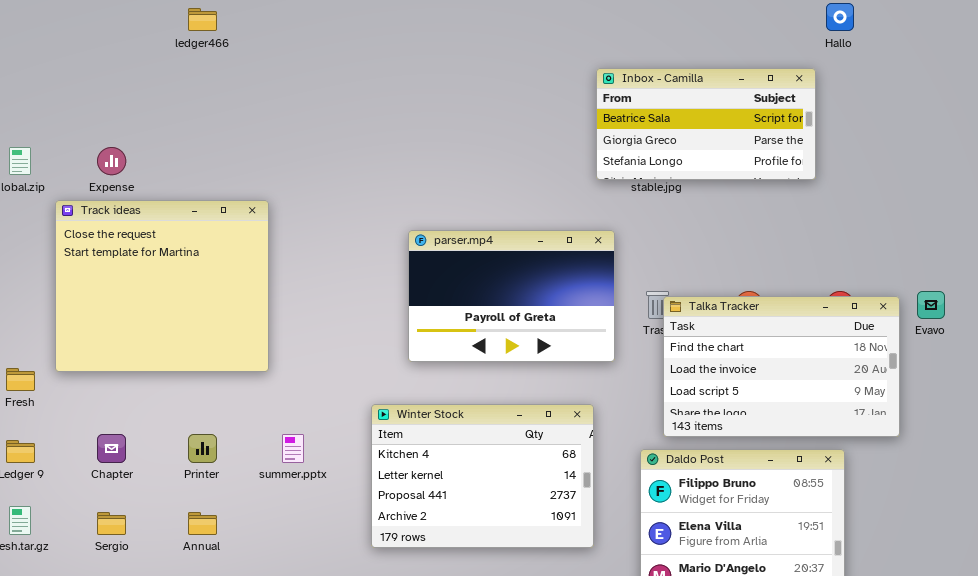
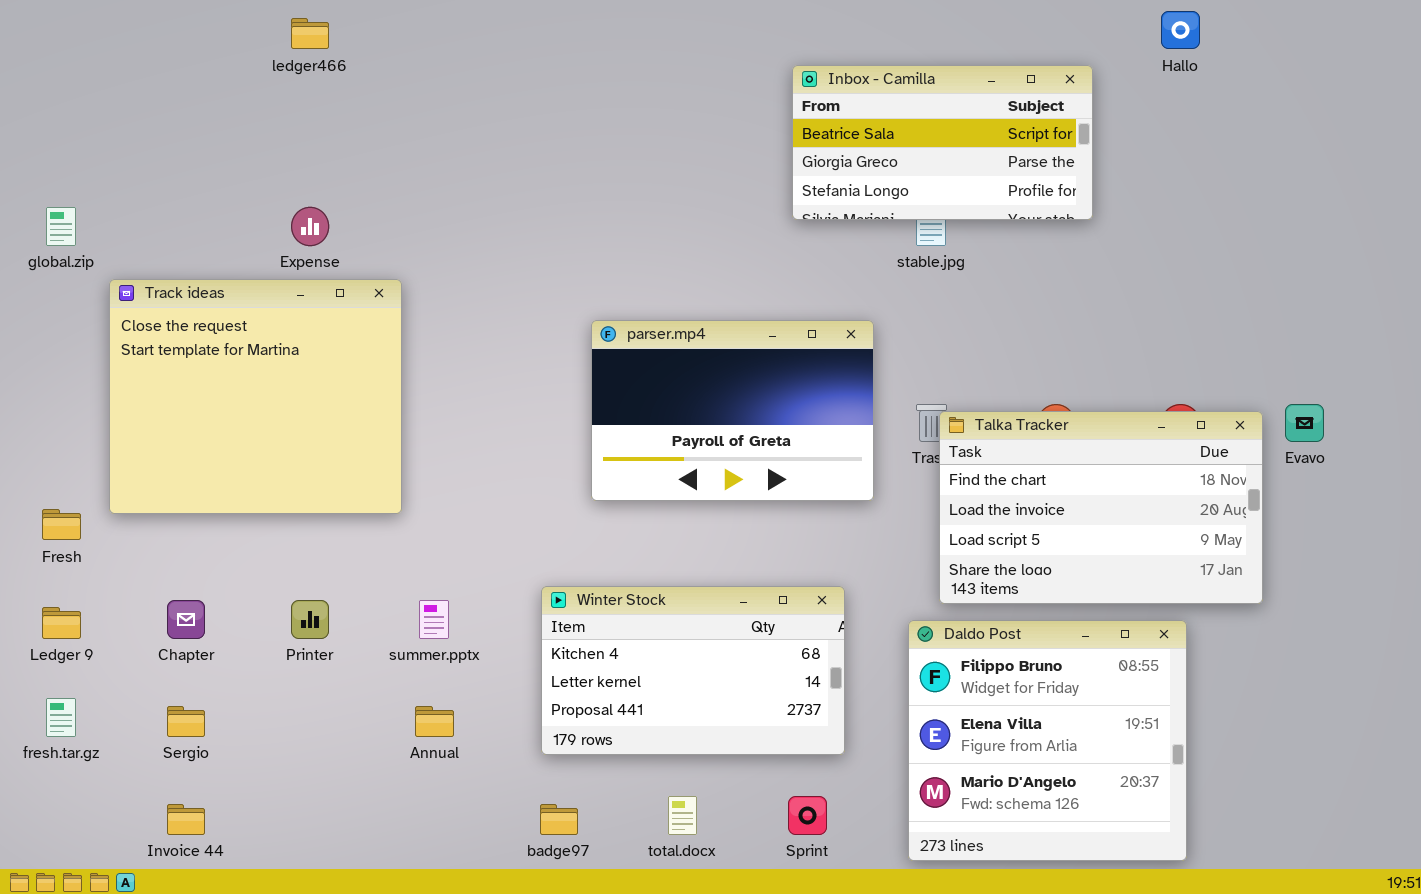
Inbox - Camilla: [596,68,816,180] -> [792,65,1093,220], moved
Expense: [97,147,126,175] -> [291,207,329,246], moved
Winter Stock: [371,404,594,548] -> [541,586,845,755], resized
Annual: [188,512,217,535] -> [415,706,454,737], moved

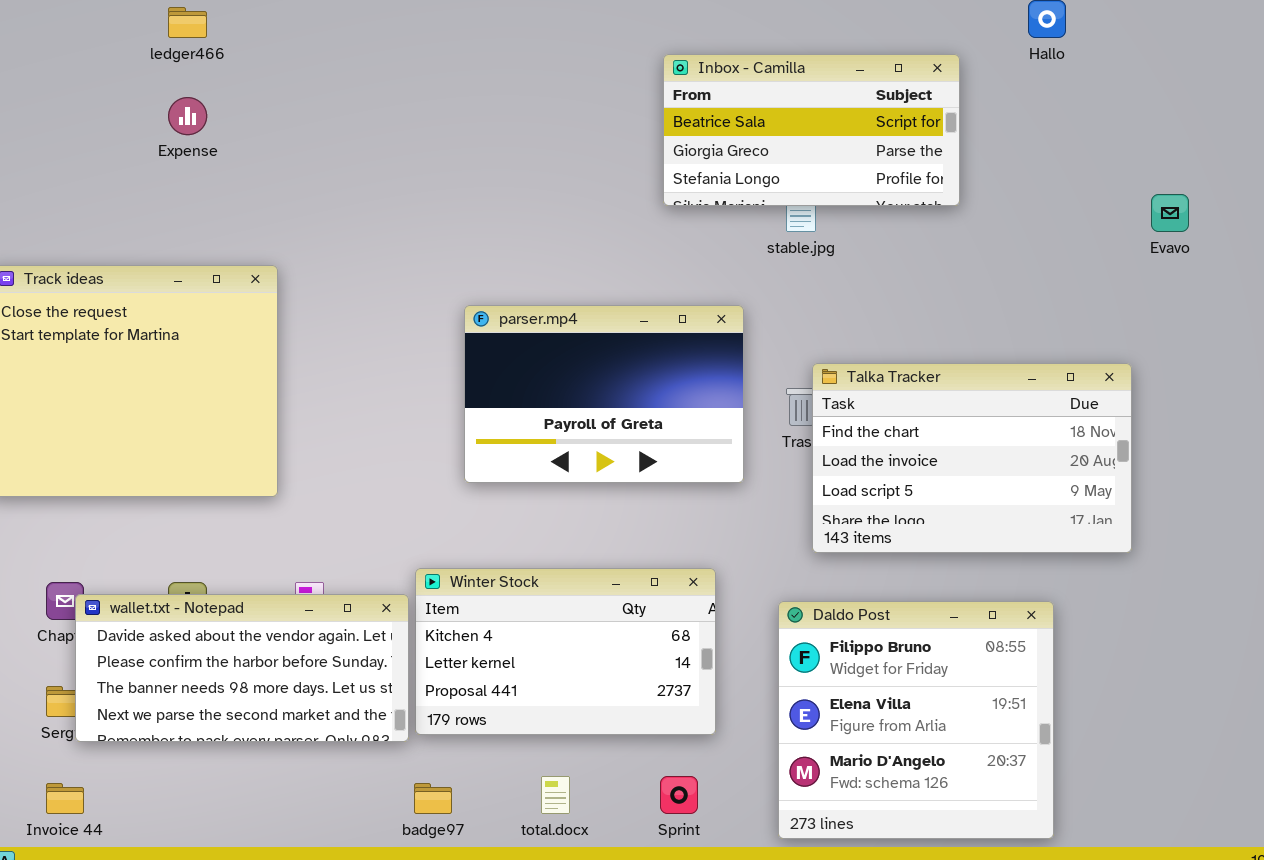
Expense: [291,207,329,246] -> [168,97,207,135], moved
Evavo: [1285,404,1324,442] -> [1151,194,1189,232], moved
Talka Tracker: [939,411,1263,604] -> [812,363,1132,553], moved
wallet.txt - Notepad: none -> [75,594,409,742], opened

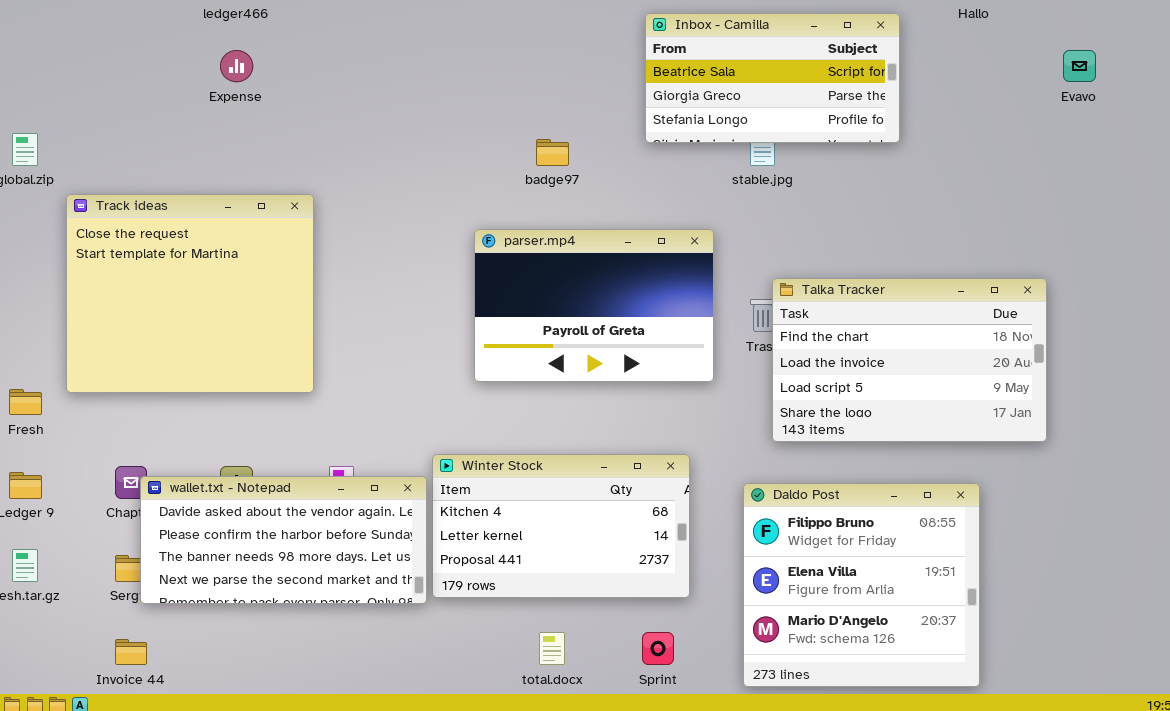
Evavo: [1151,194,1189,232] -> [1063,50,1096,82], moved
badge97: [414,783,452,814] -> [536,139,569,166], moved

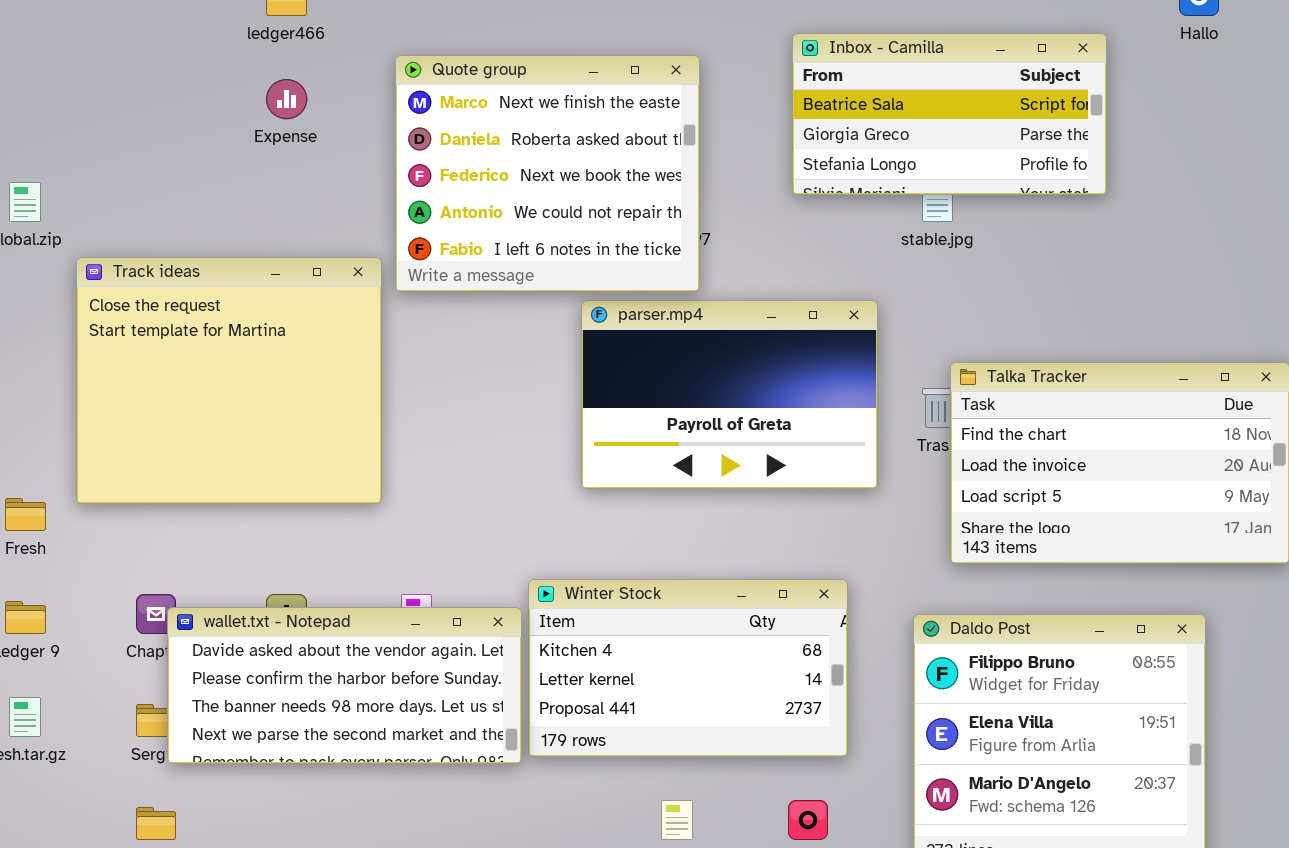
Quote group: none -> [395,55,700,292], opened

